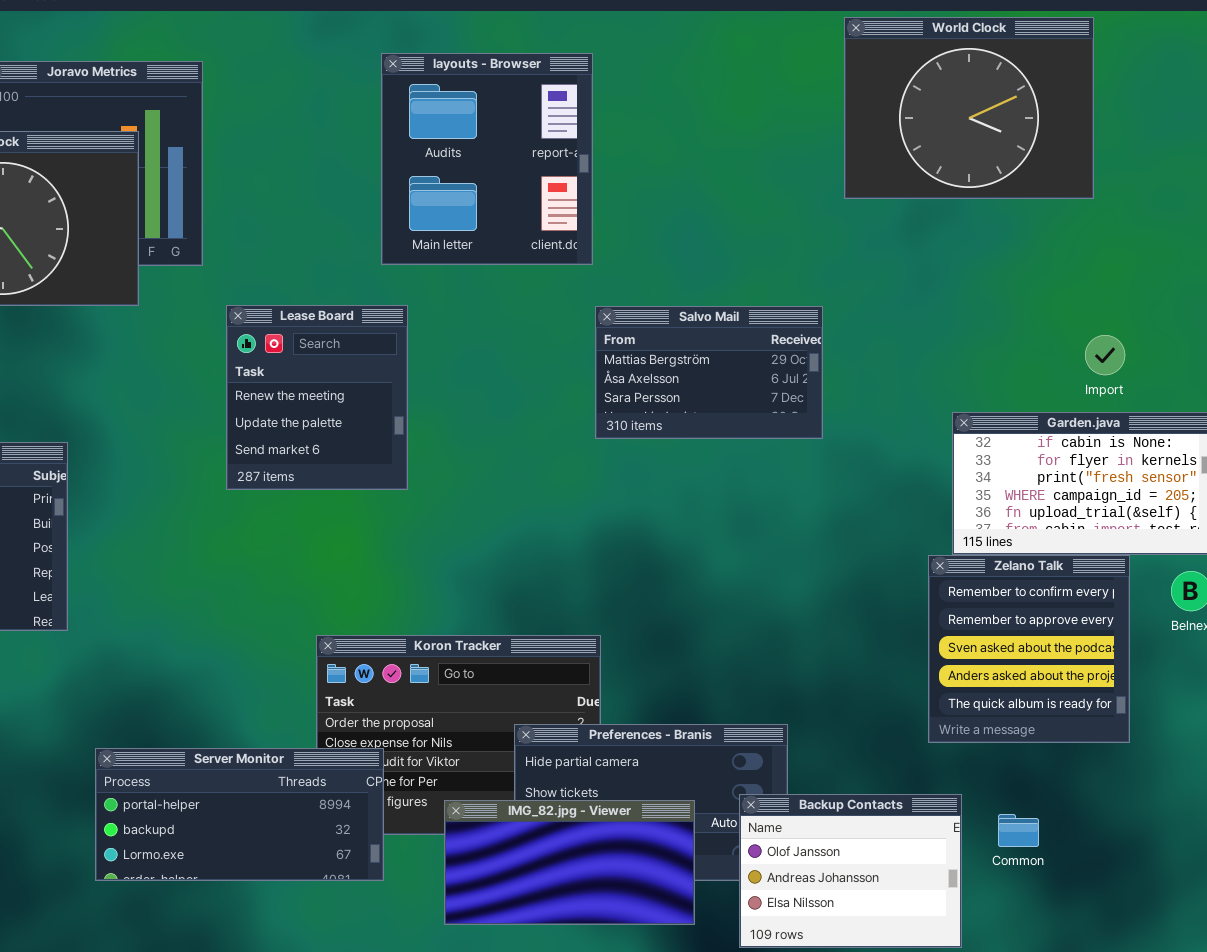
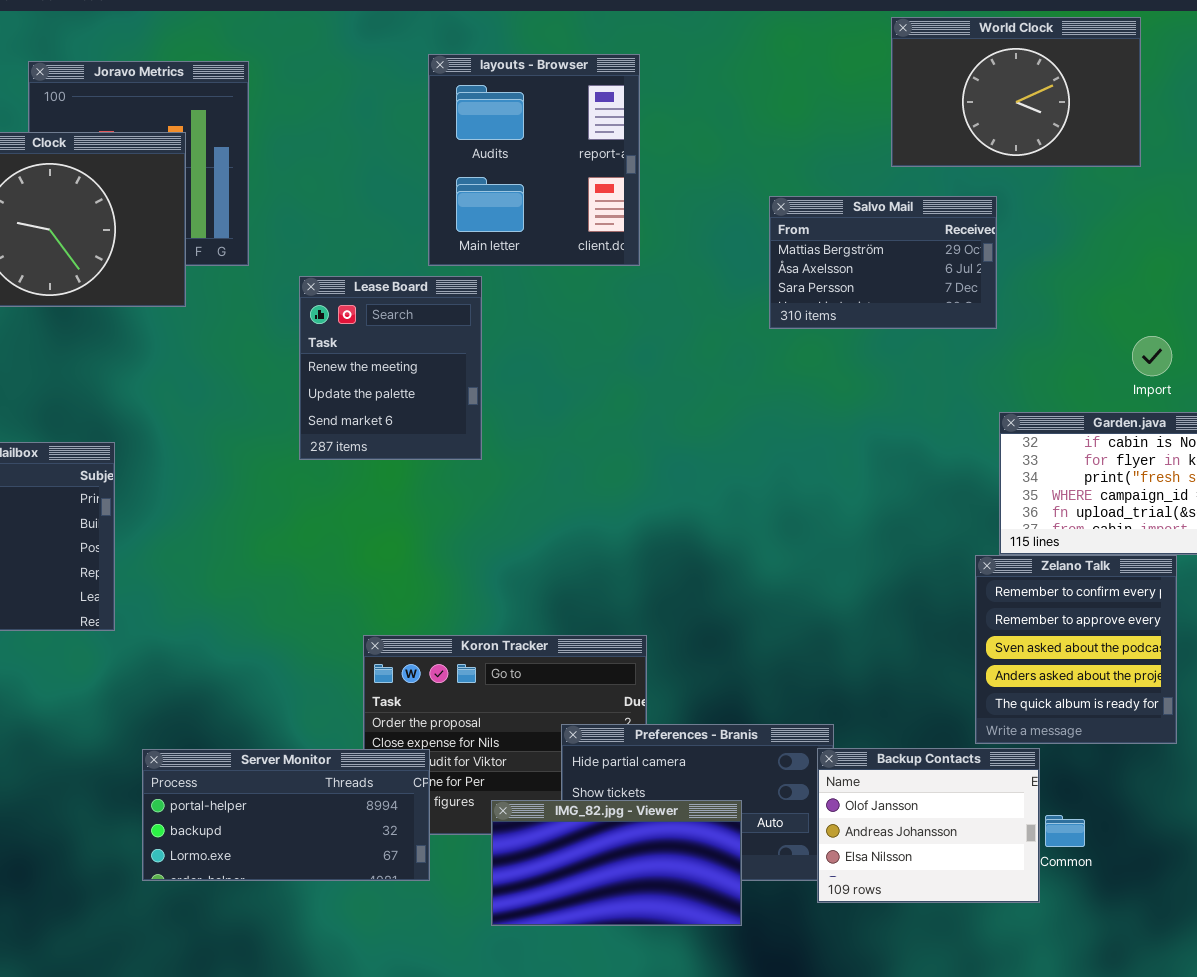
World Clock: [844,17,1094,199] -> [891,17,1141,167], resized
Lease Board: [226,305,408,490] -> [299,276,482,460], moved
Salvo Mail: [595,306,823,439] -> [769,196,997,329], moved
Backup Contacts: [739,794,962,948] -> [817,748,1040,903], moved

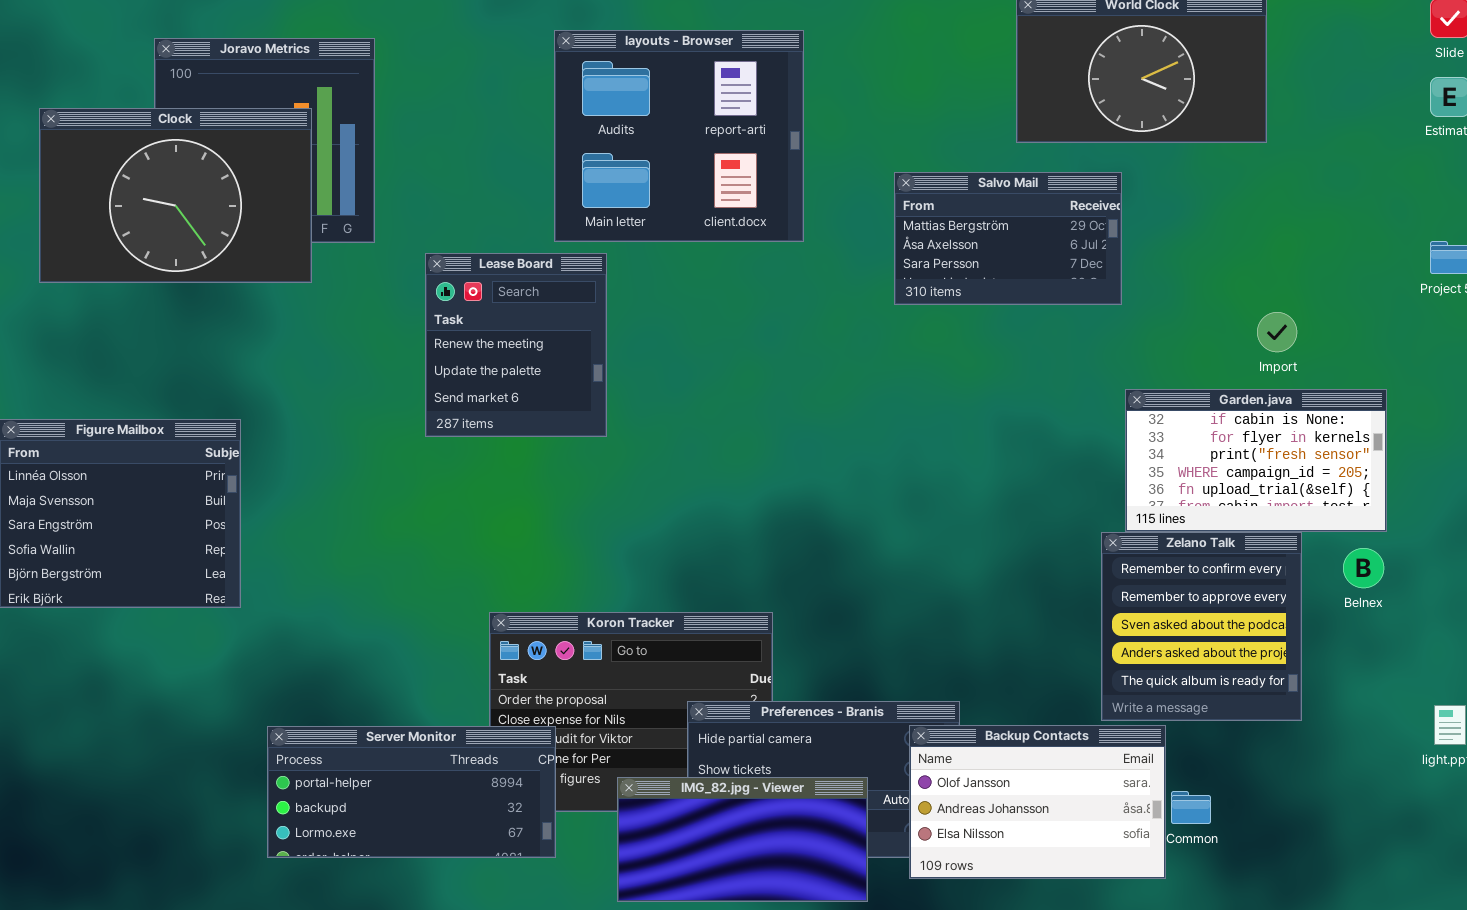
layouts - Browser: [428,54,640,266] -> [554,30,804,242], resized
Backup Contacts: [817,748,1040,903] -> [909,725,1166,879], resized

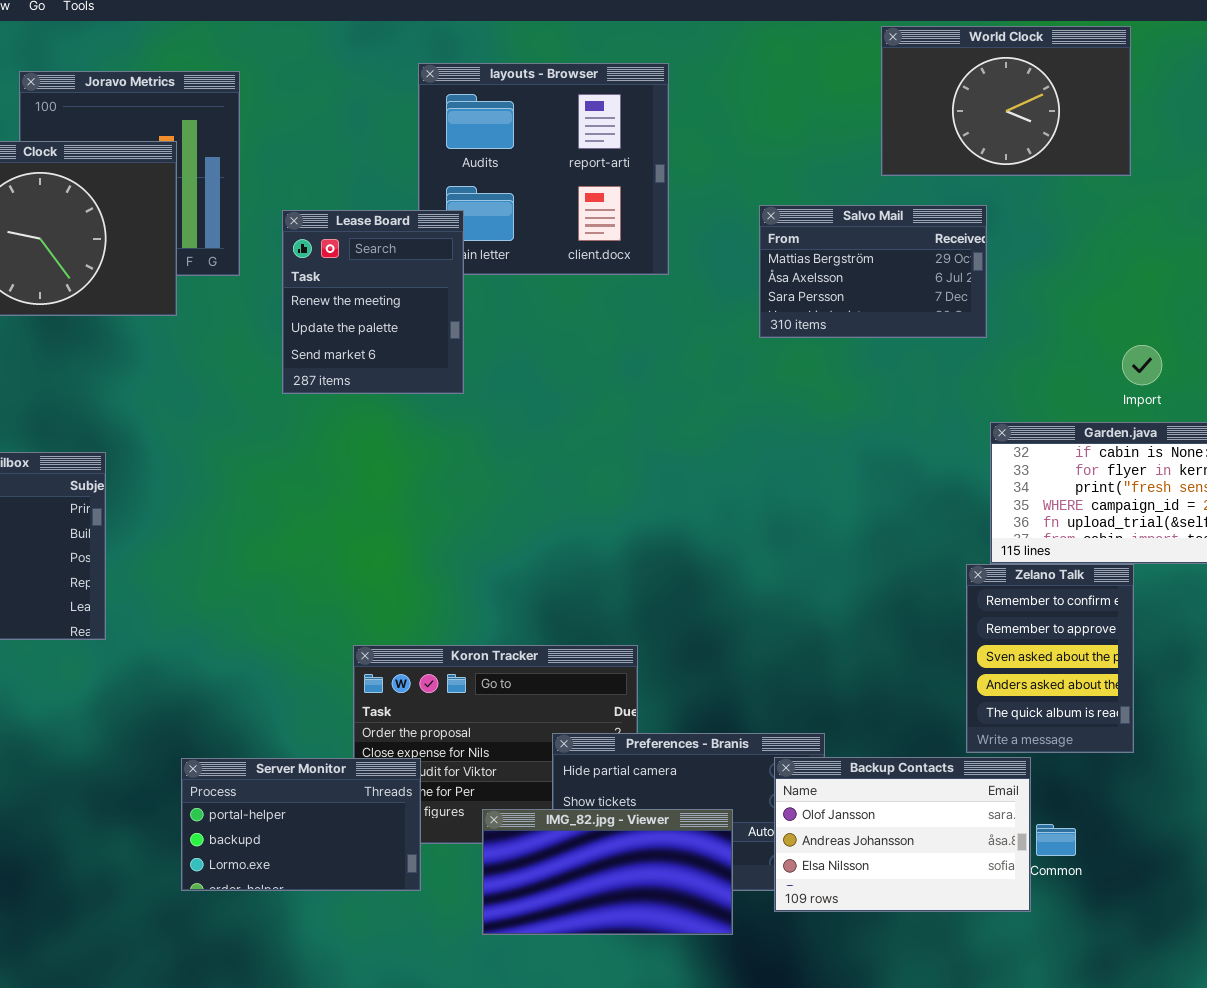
Lease Board: [425,253,607,437] -> [282,210,464,394], moved
Zelano Talk: [1101,532,1302,721] -> [966,564,1134,753], resized
Server Monitor: [267,726,556,858] -> [181,758,421,891], resized

